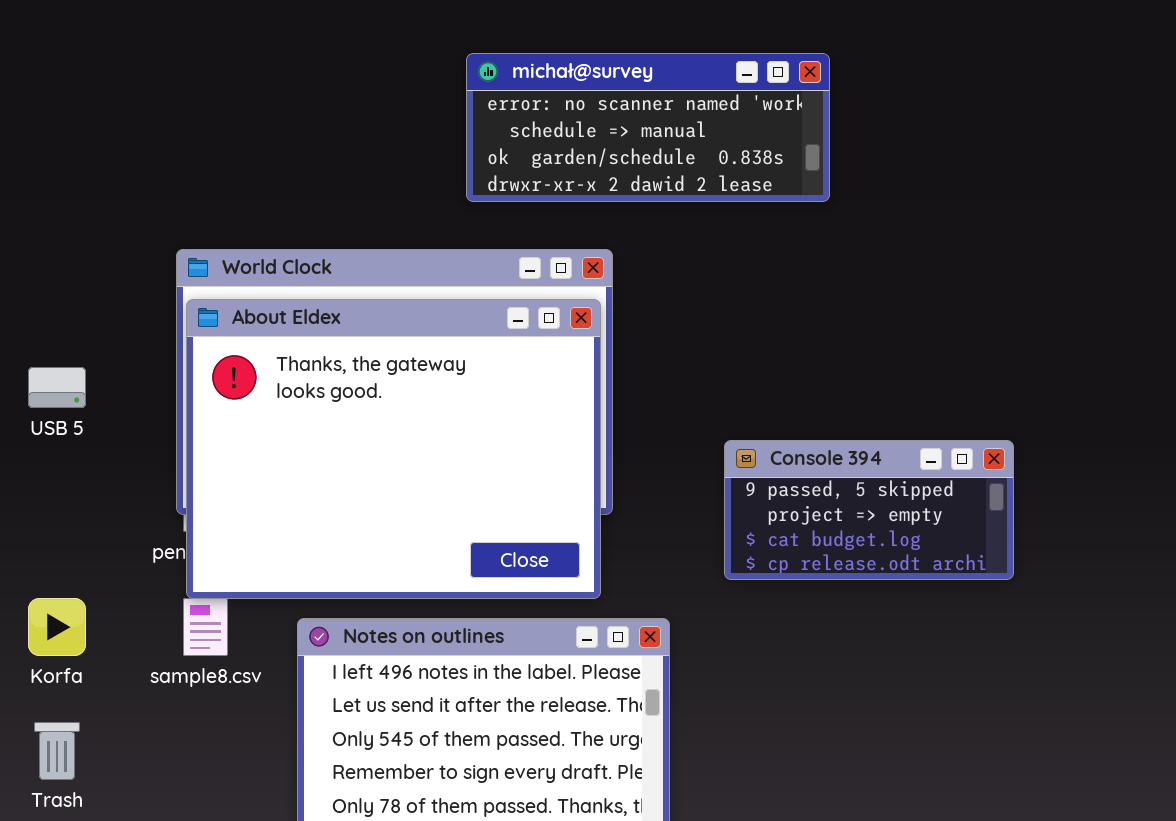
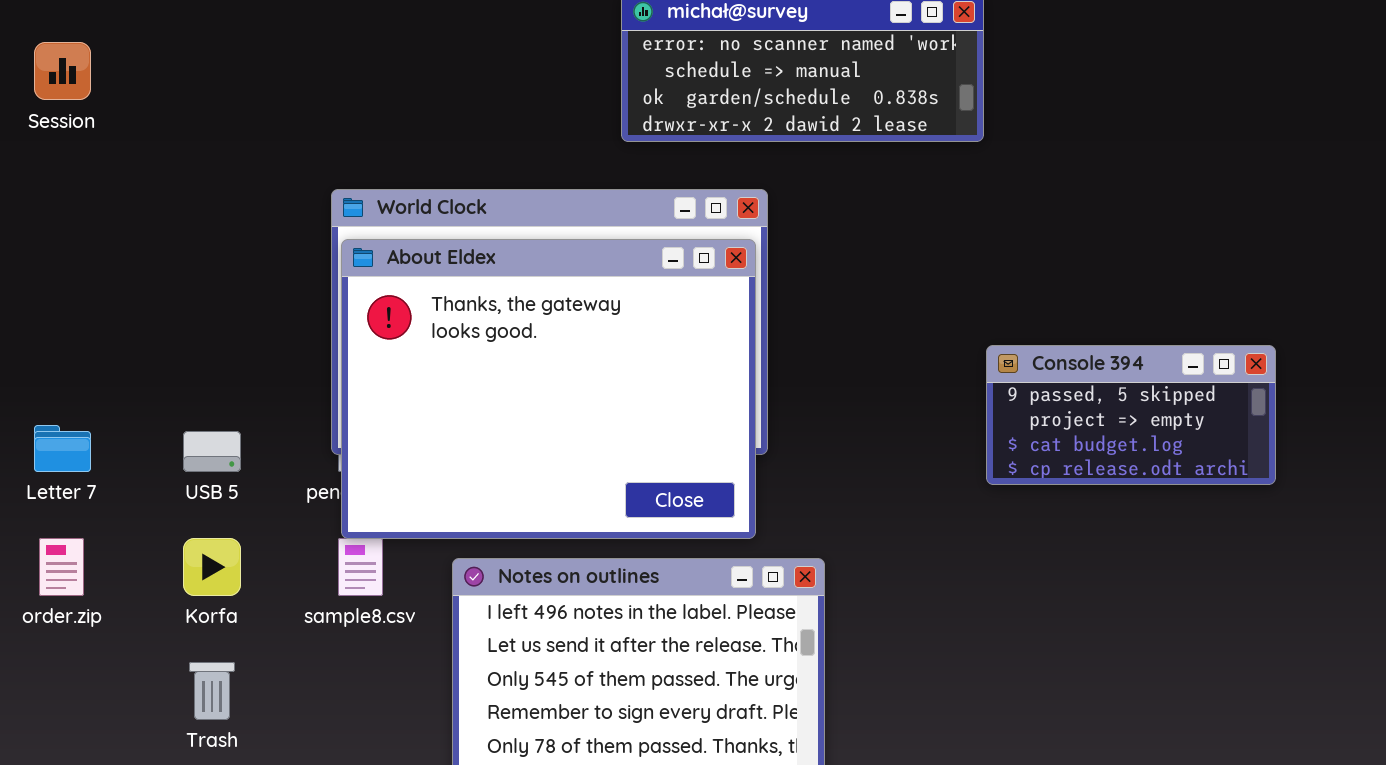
USB 5: [28,367,86,408] -> [183,431,241,472], moved
Console 394: [724,440,1014,580] -> [986,345,1276,485], moved

